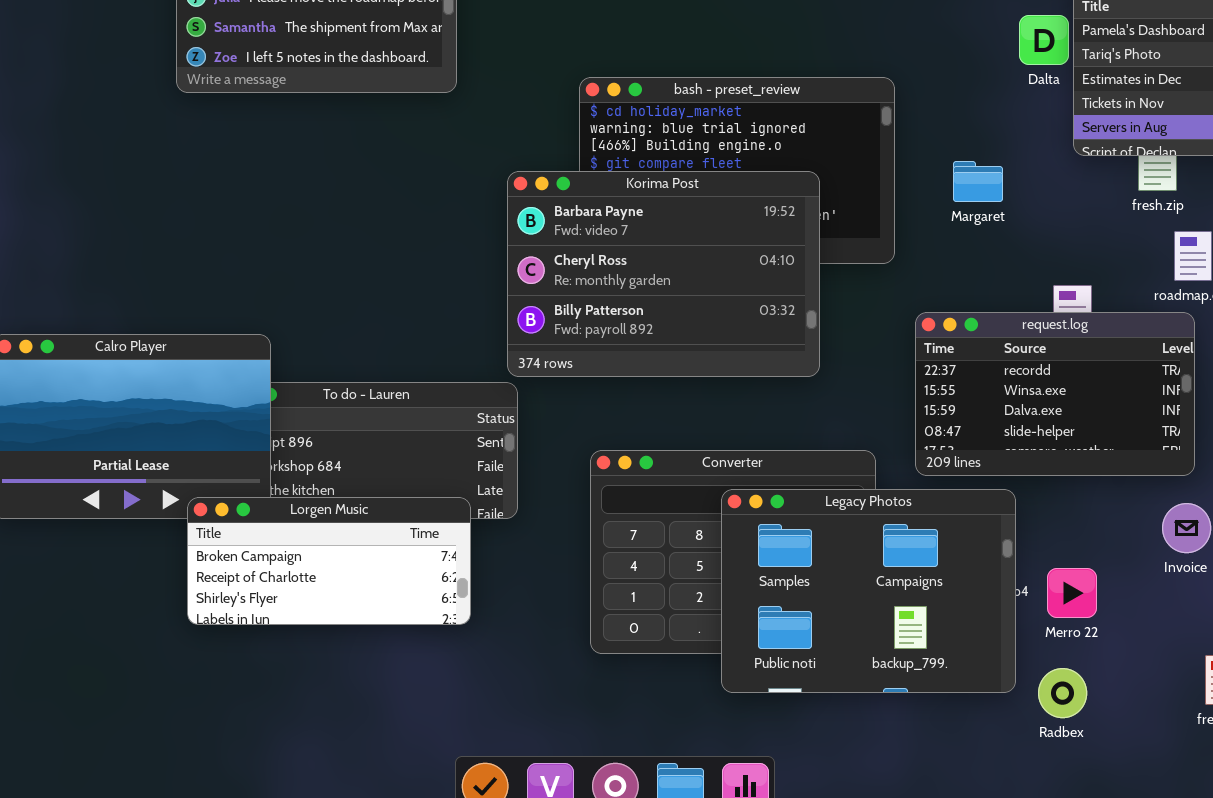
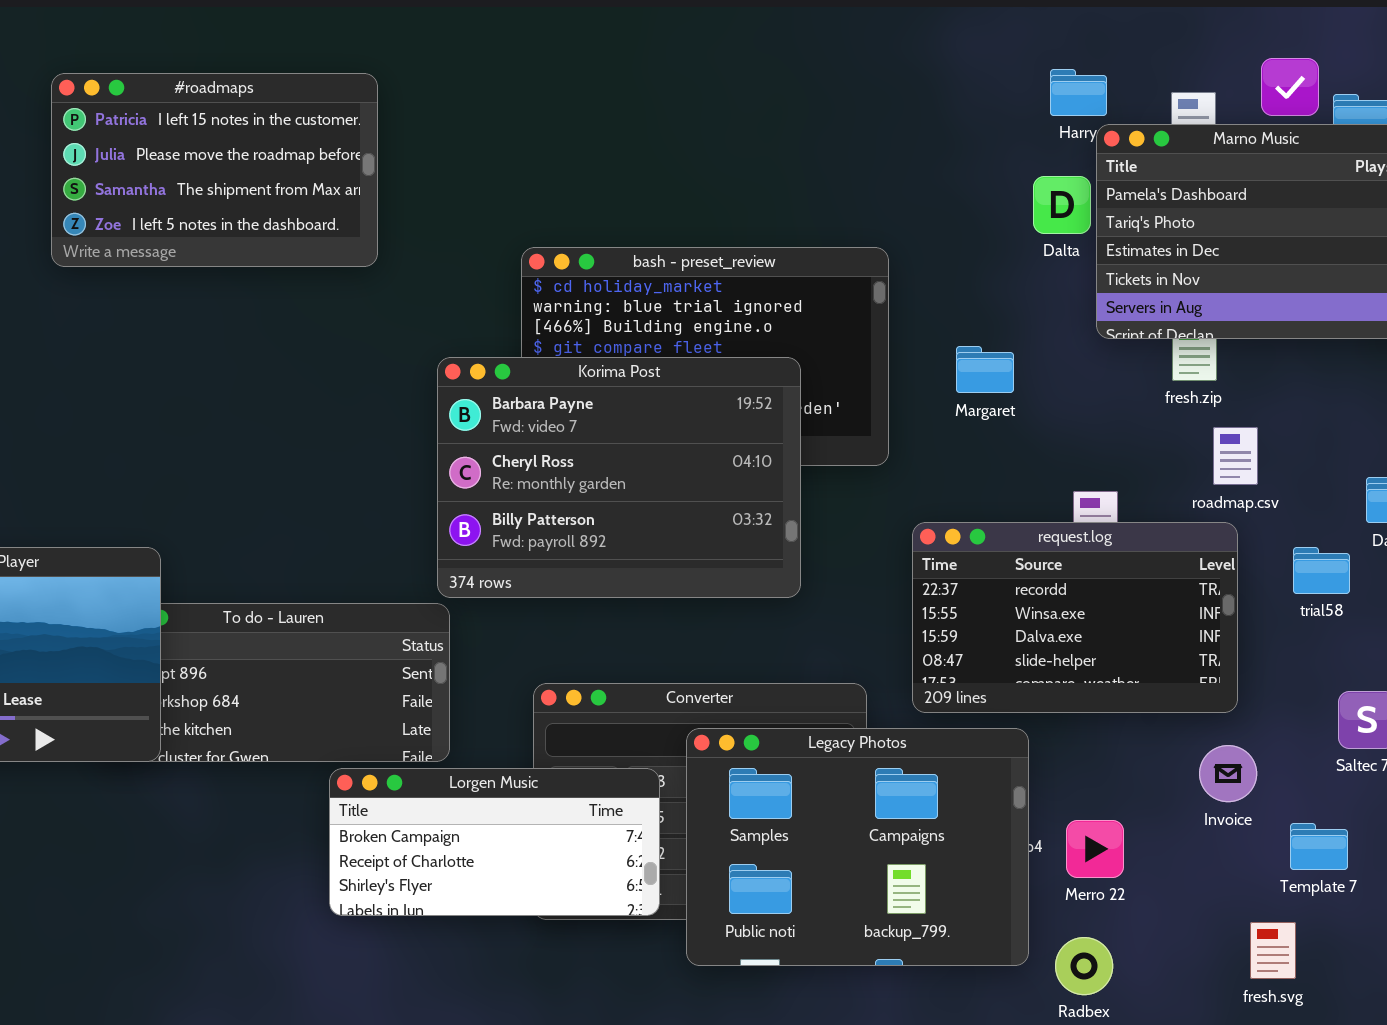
Lorgen Music: [187,497,471,625] -> [329,768,660,916], moved

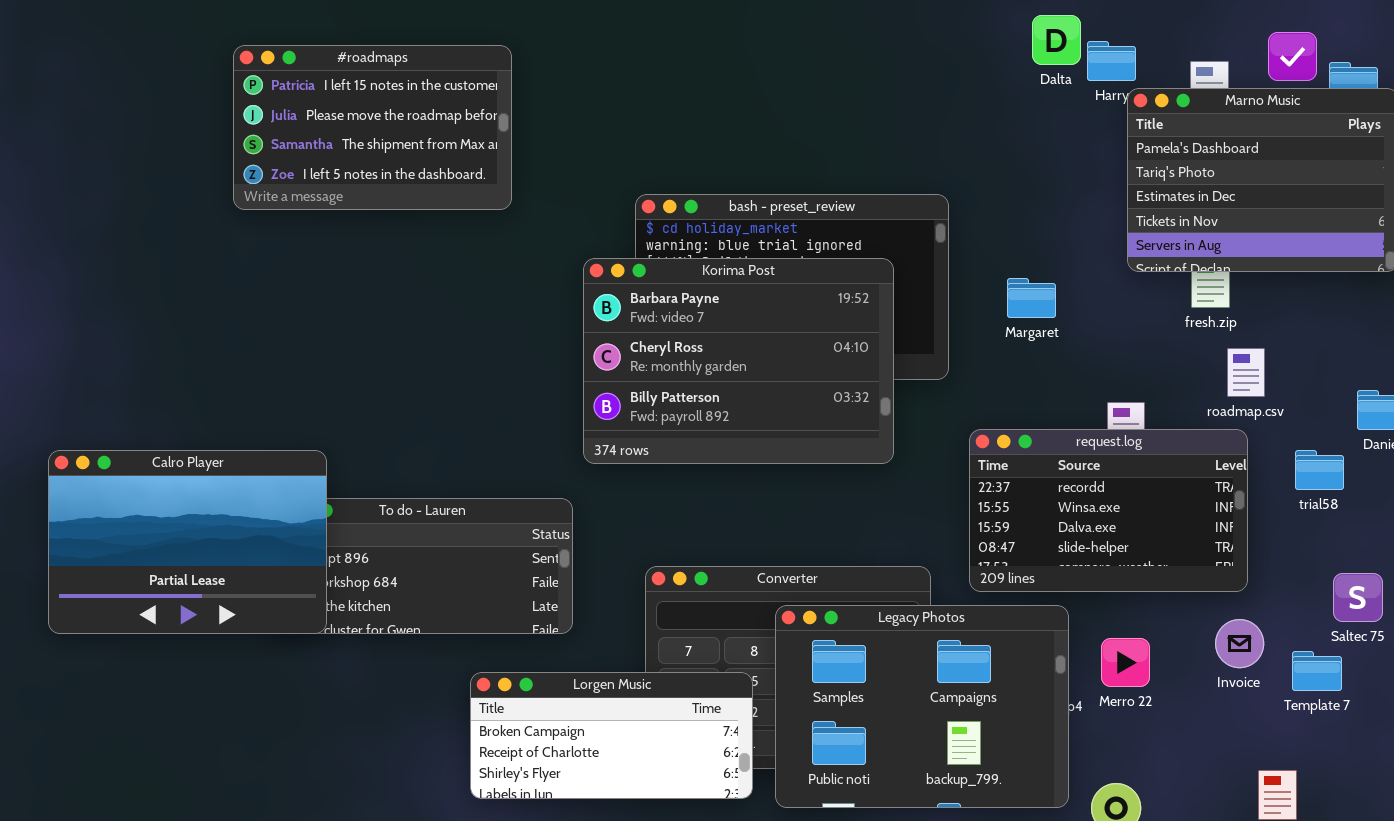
Dalta: [1033,176,1091,234] -> [1032,15,1081,65], moved
Korima Post: [437,357,801,598] -> [583,258,894,464], moved
Lorgen Music: [329,768,660,916] -> [470,672,753,799], moved
Merro 22: [1066,820,1124,878] -> [1101,638,1150,687], moved
Template 7: [1290,823,1348,870] -> [1292,651,1342,691], moved

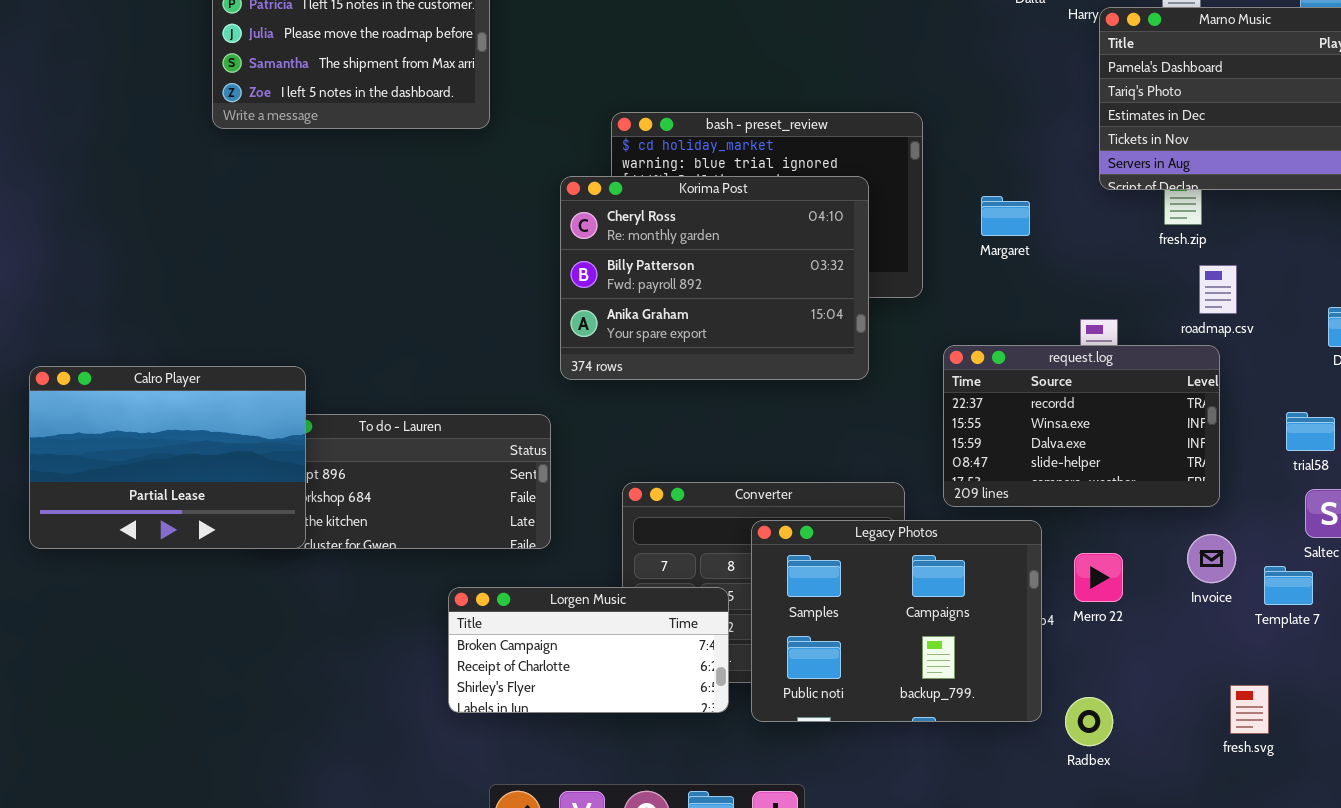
Korima Post: [583,258,894,464] -> [560,176,869,380], scrolled down 1 row
trial58: [1295,450,1344,490] -> [1286,412,1335,451], moved

